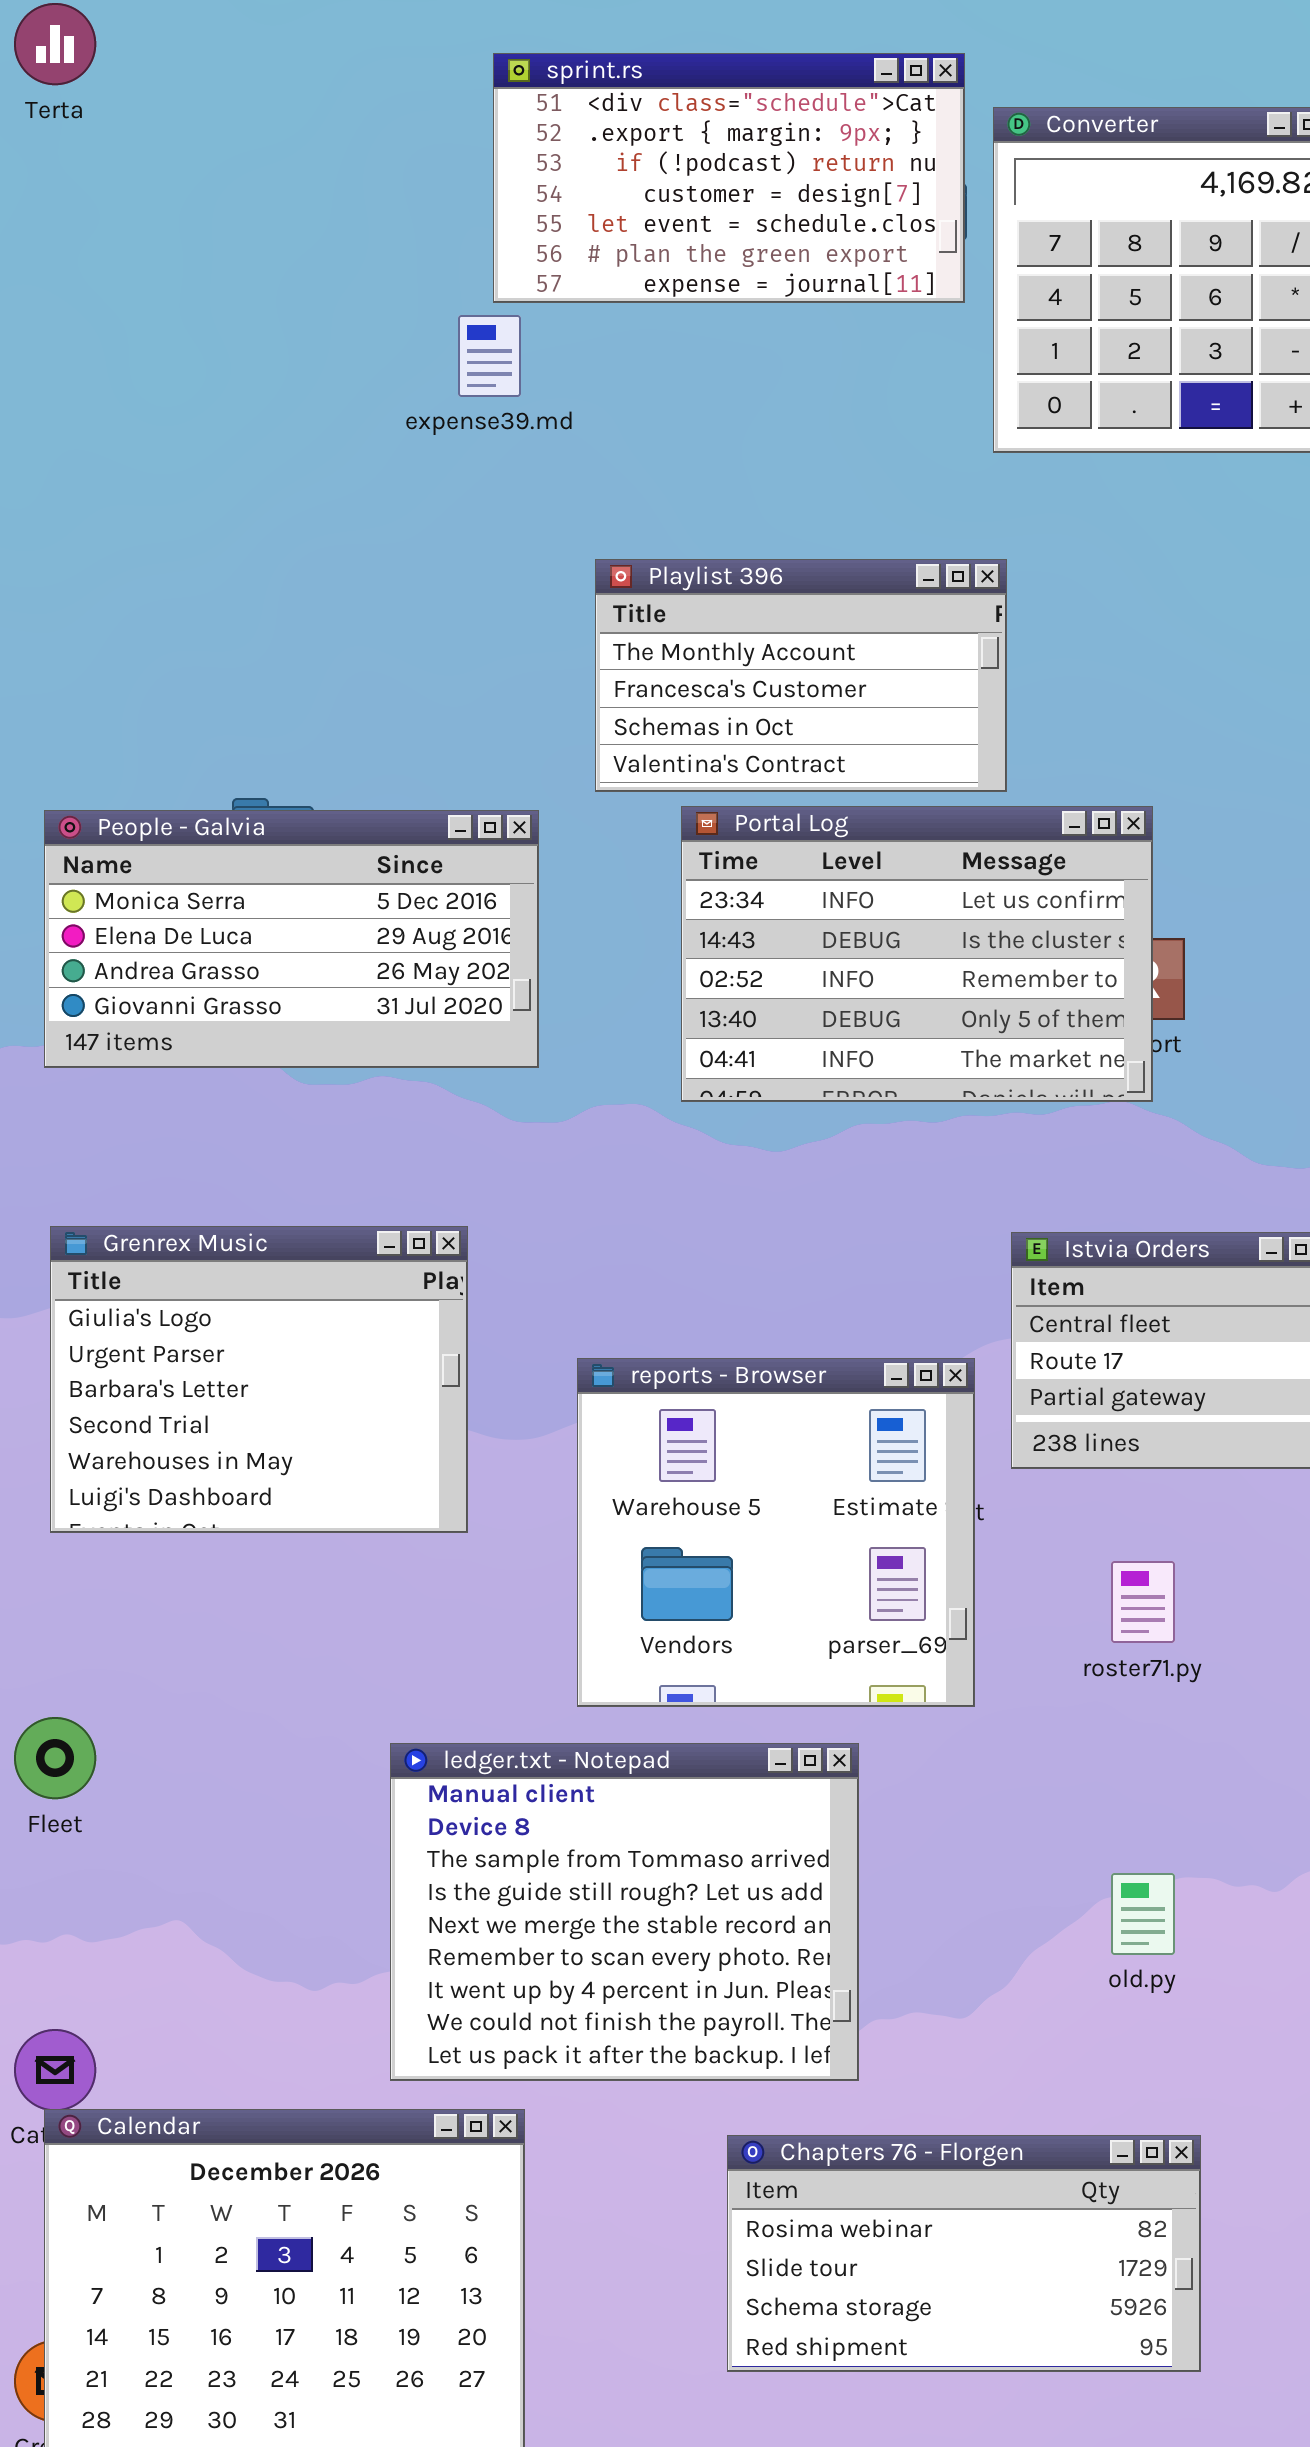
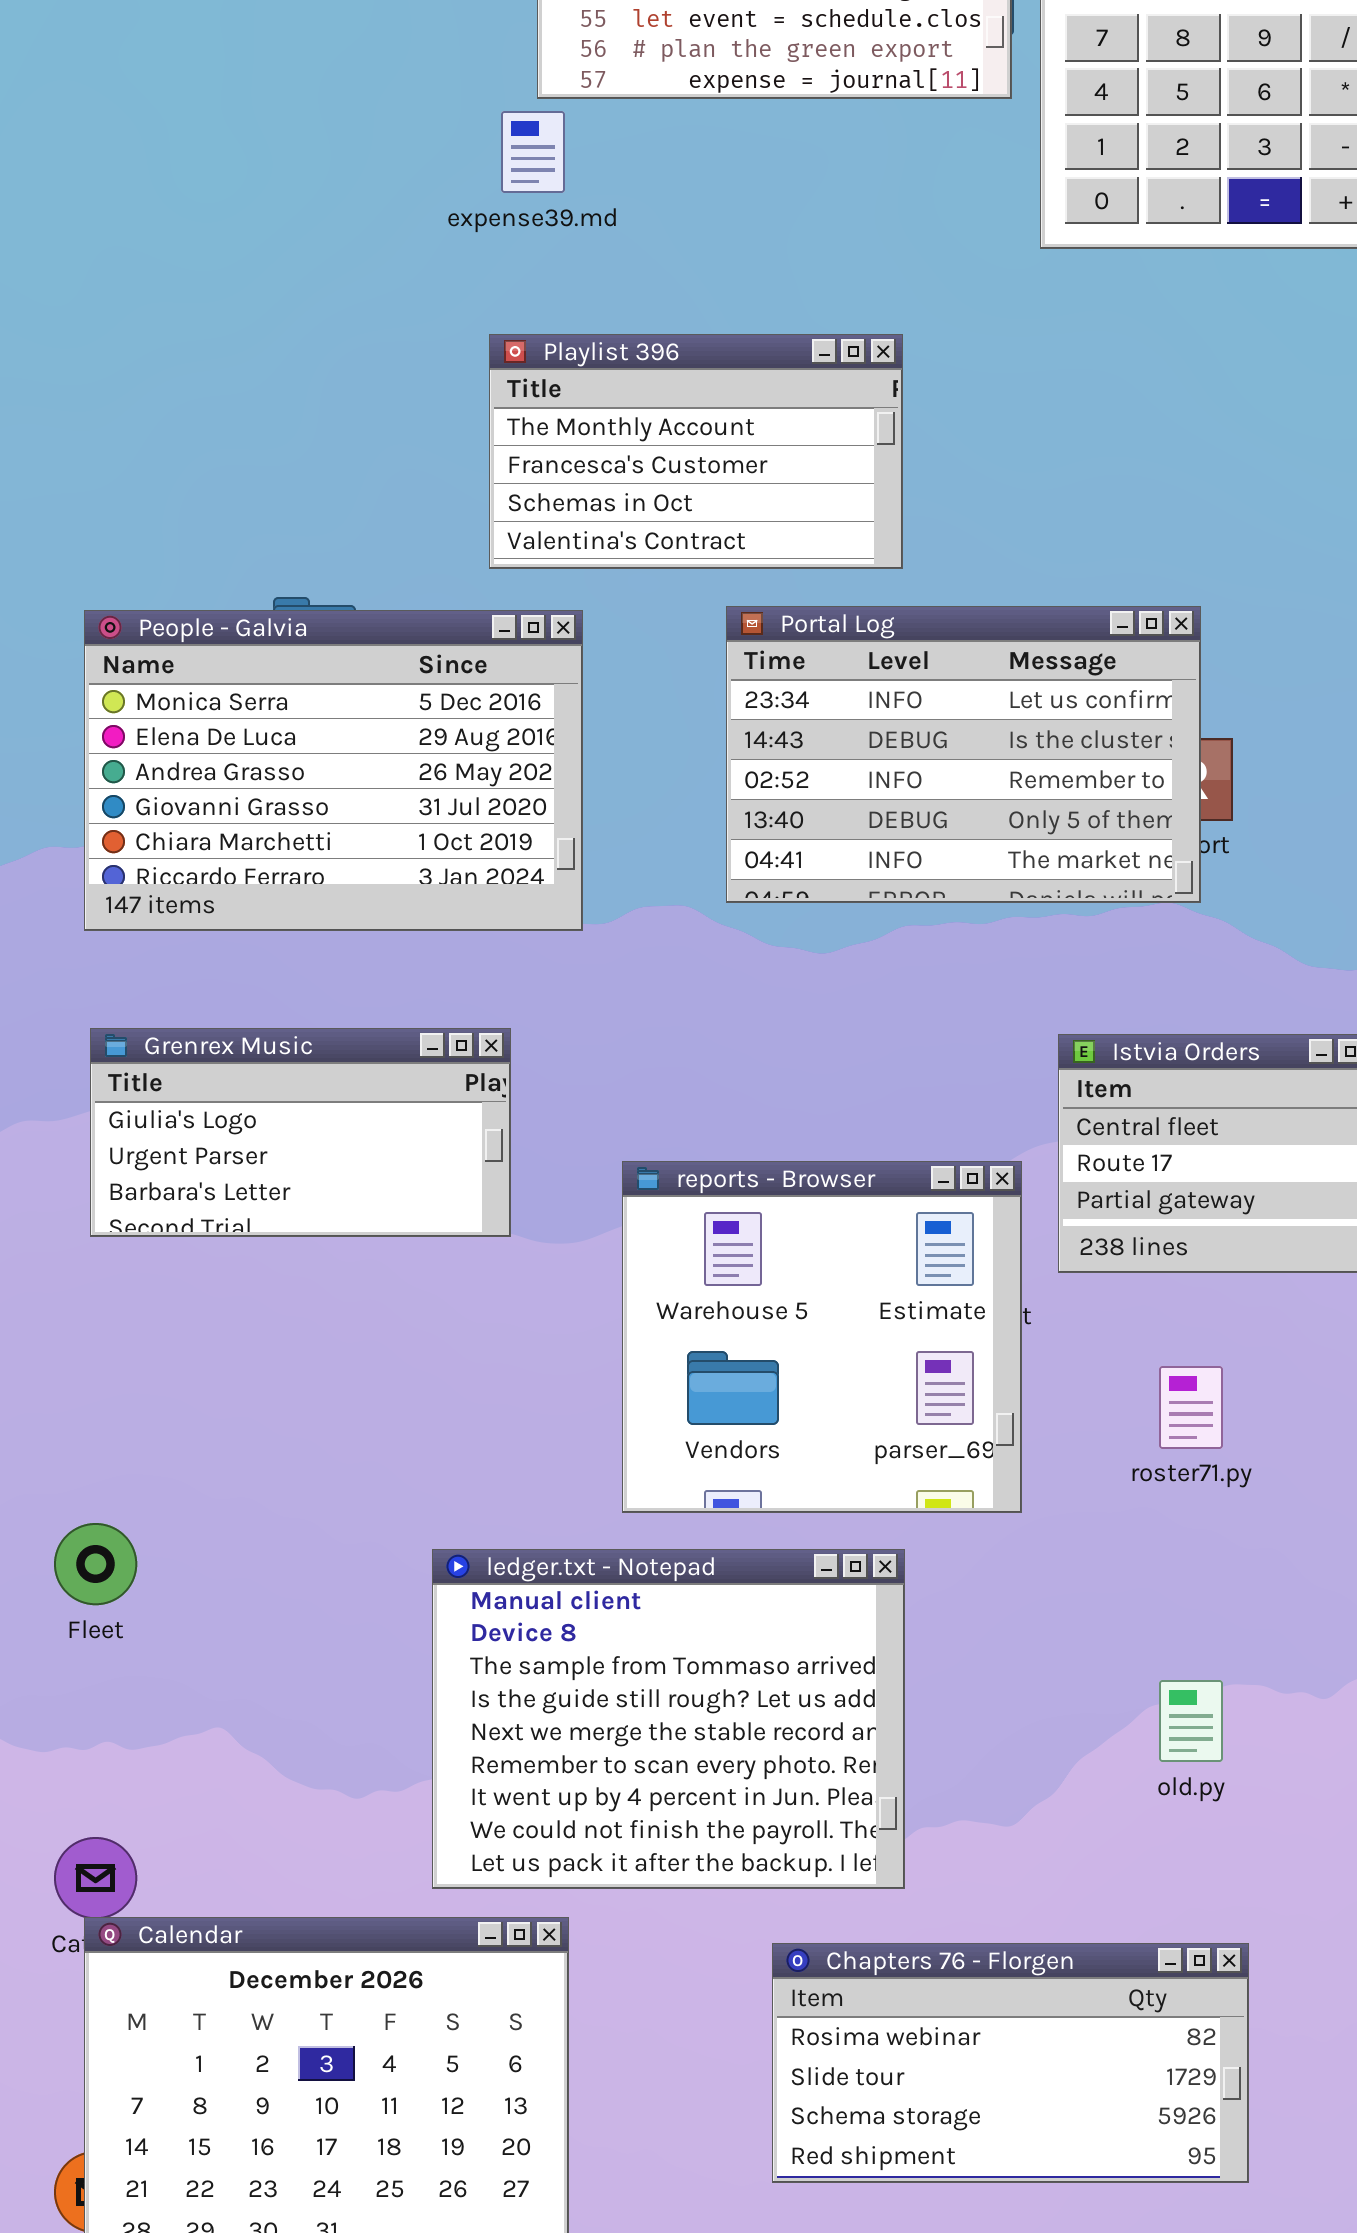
Playlist 396: [595,559,1007,792] -> [489,334,903,569], moved
People - Galvia: [44,810,539,1068] -> [84,610,583,931], resized
Grenrex Music: [50,1226,468,1533] -> [90,1028,511,1237], resized

